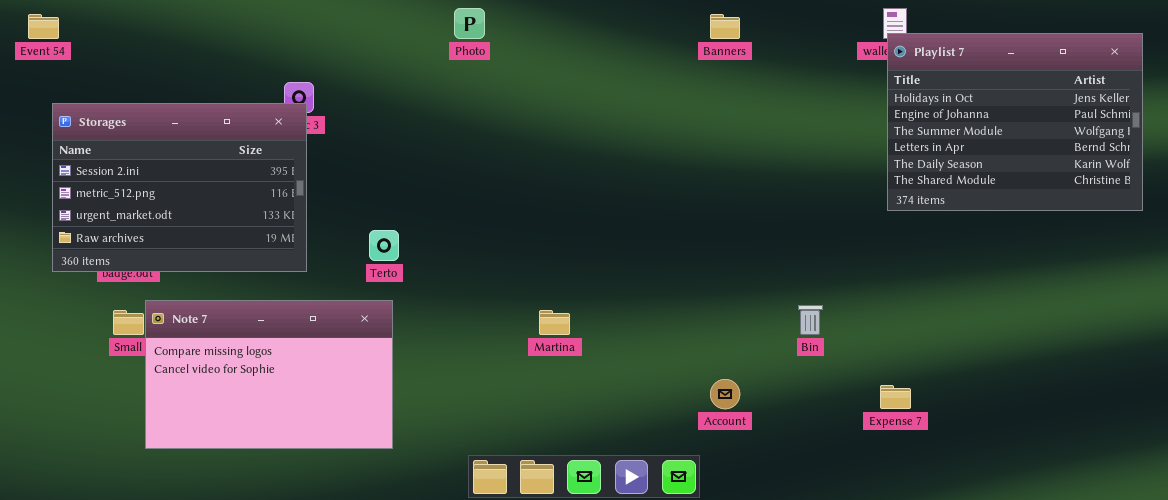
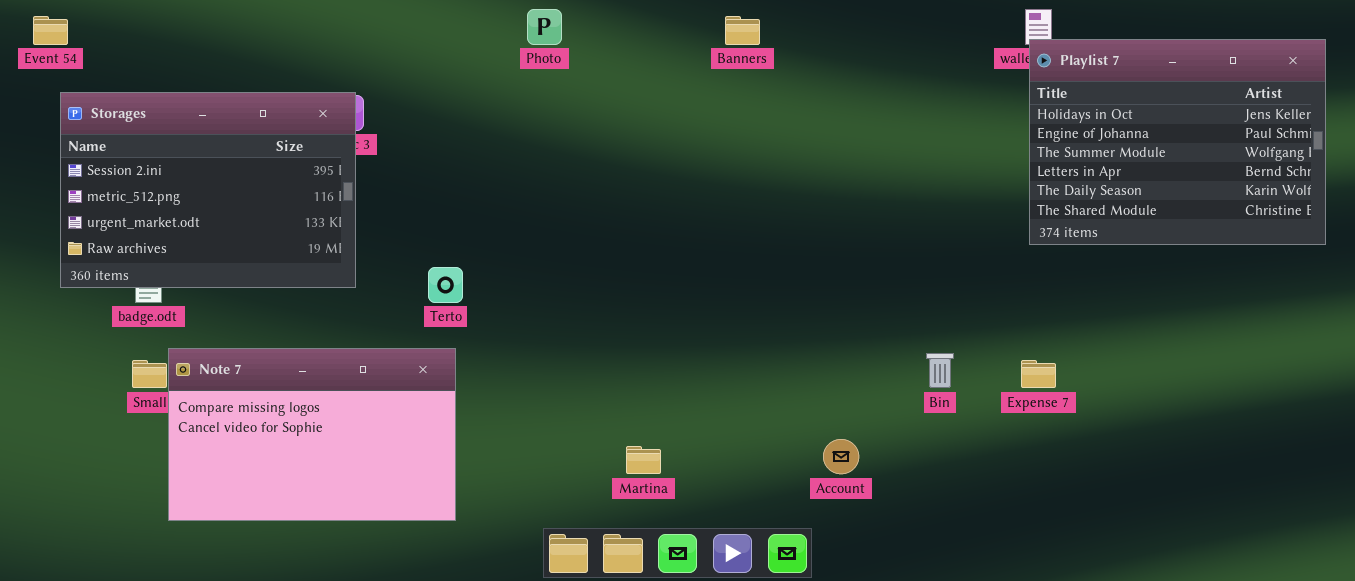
Banners: [710,14,740,39] -> [725,16,760,45], moved
Storages: [52,103,307,272] -> [60,92,356,288], moved
Martina: [539,310,570,335] -> [626,446,661,474], moved
Expense 7: [880,385,911,409] -> [1021,360,1056,388], moved

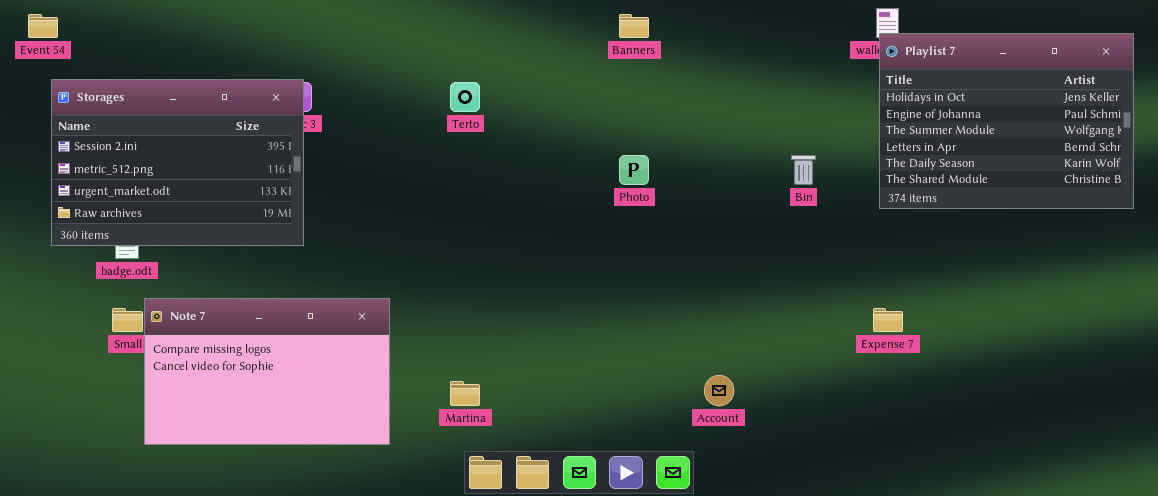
Photo: [527,9,562,45] -> [619,155,649,185], moved
Terto: [428,267,463,303] -> [450,82,480,112], moved
Bin: [926,353,954,388] -> [791,155,816,185], moved
Martina: [626,446,661,474] -> [450,381,480,406], moved

